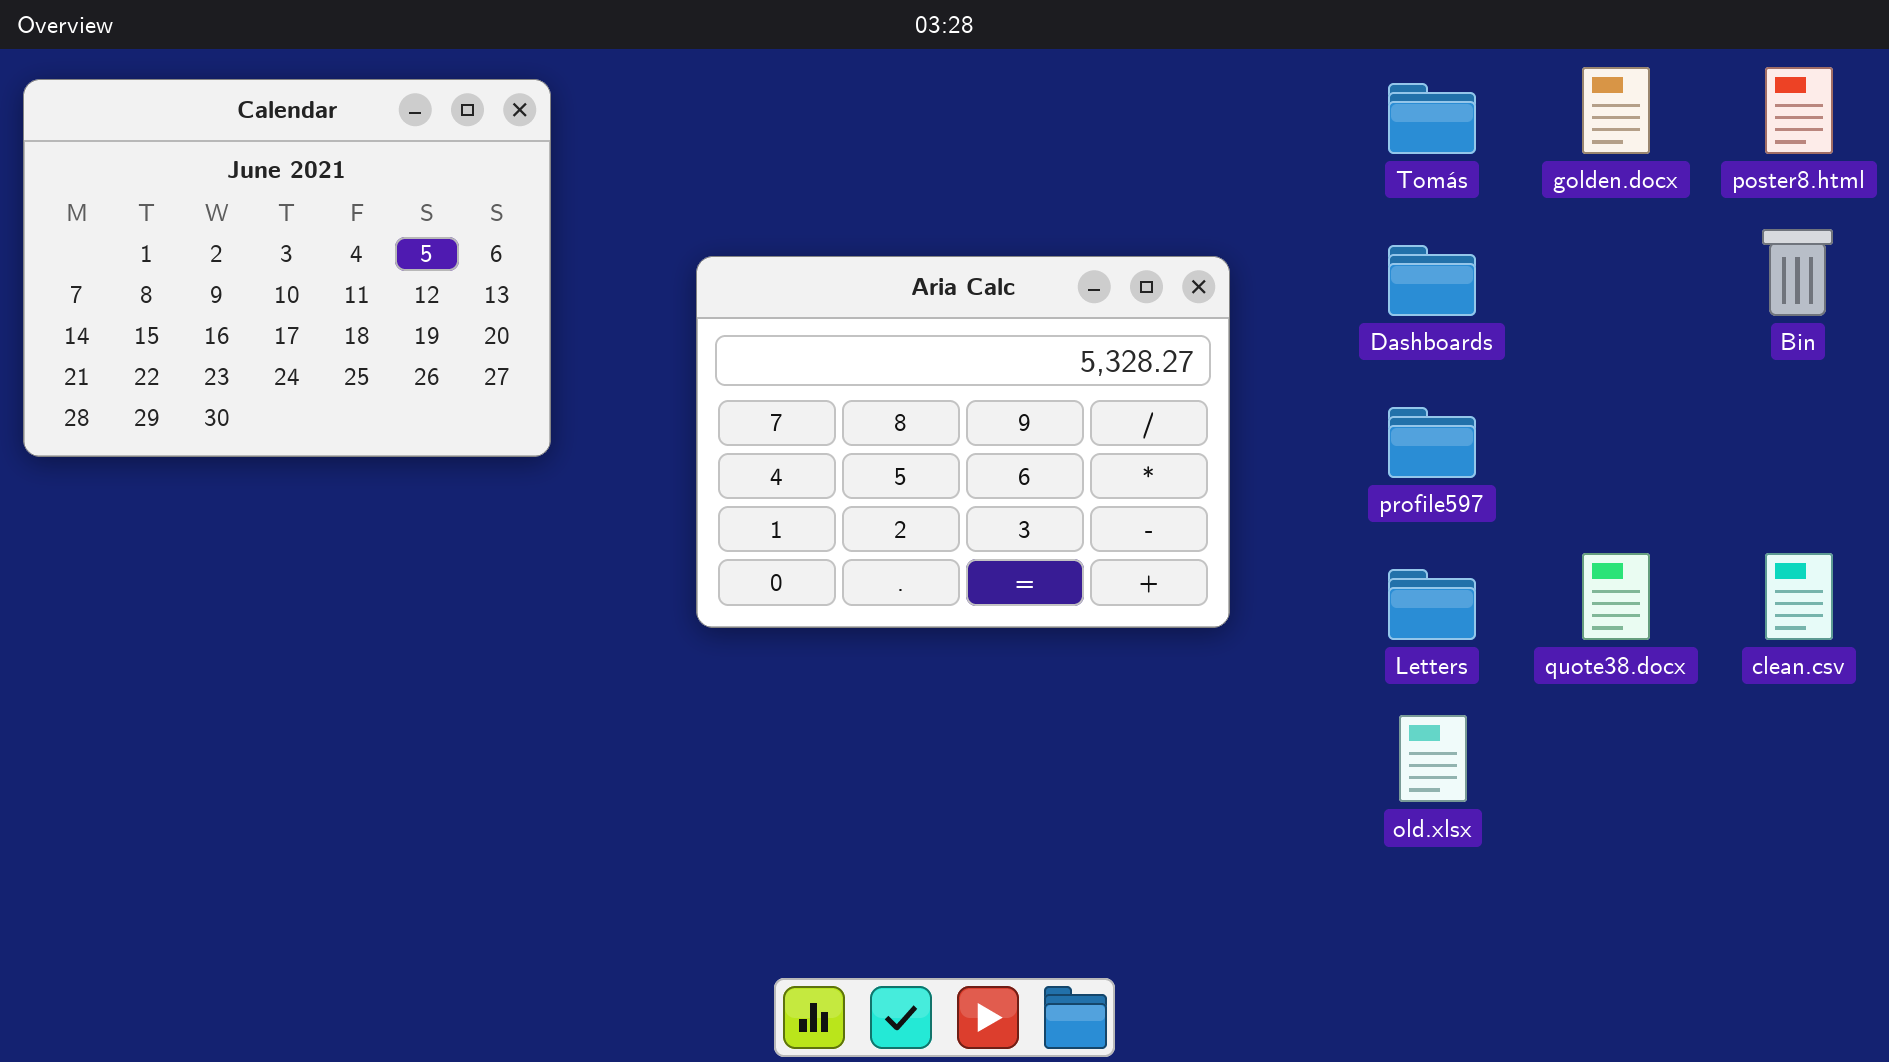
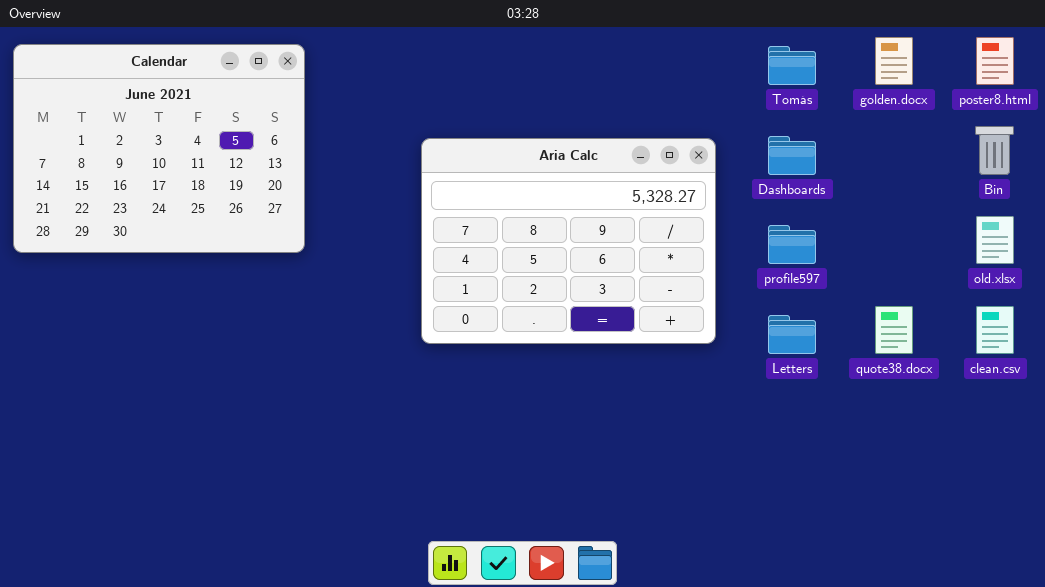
Aria Calc: [696,256,1230,628] -> [421,138,716,344], moved
old.xlsx: [1399,715,1467,802] -> [976,216,1014,264], moved

